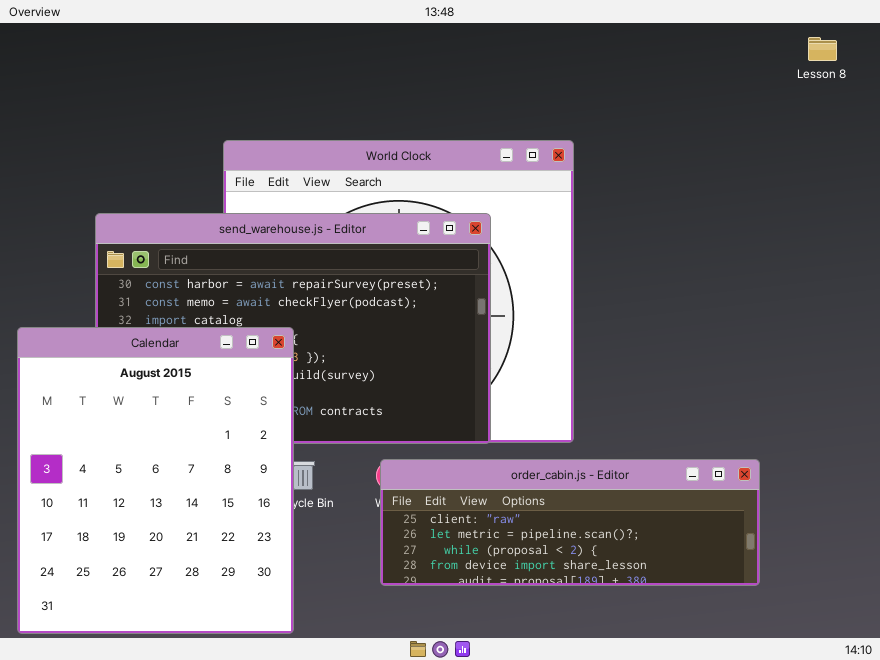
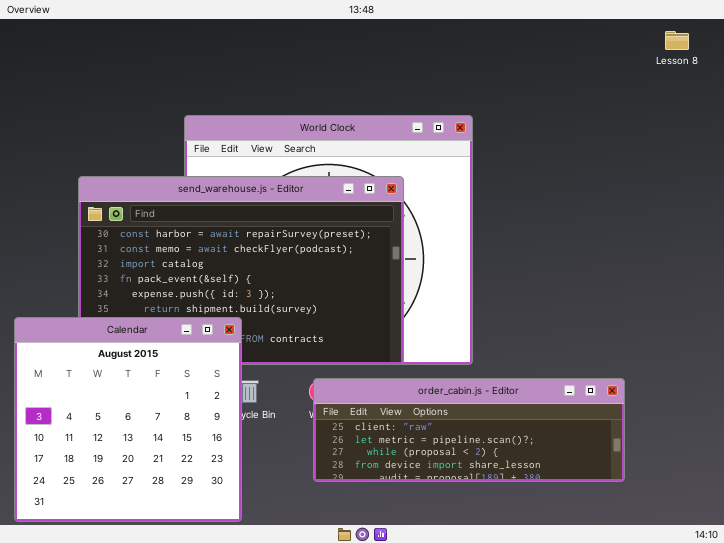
Calendar: [17,327,294,634] -> [14,317,242,522], resized

